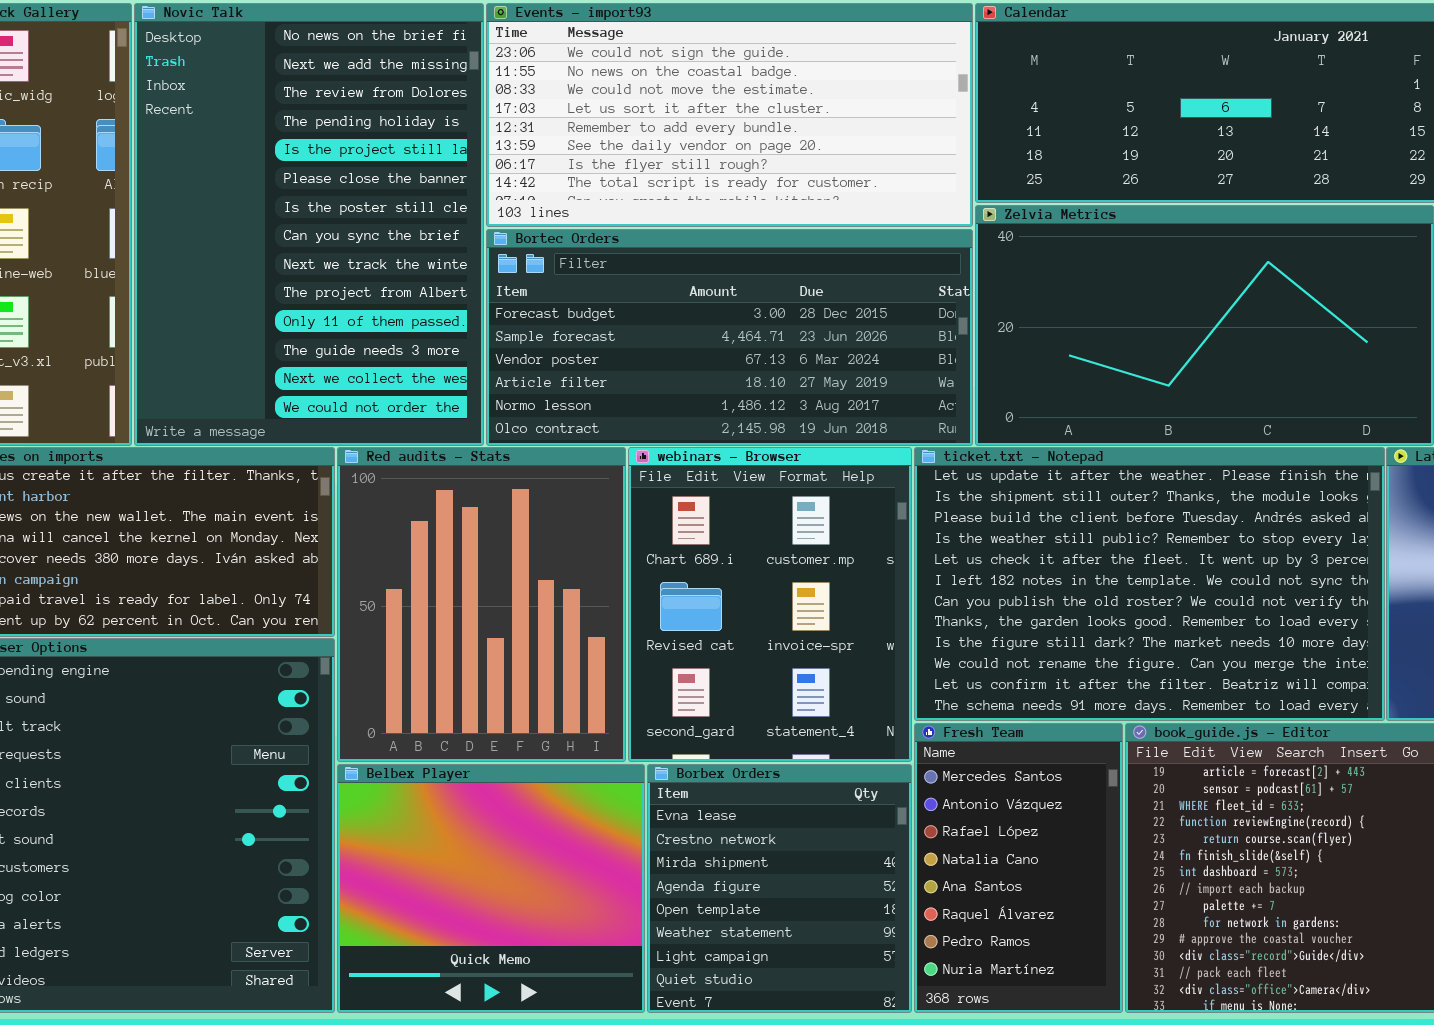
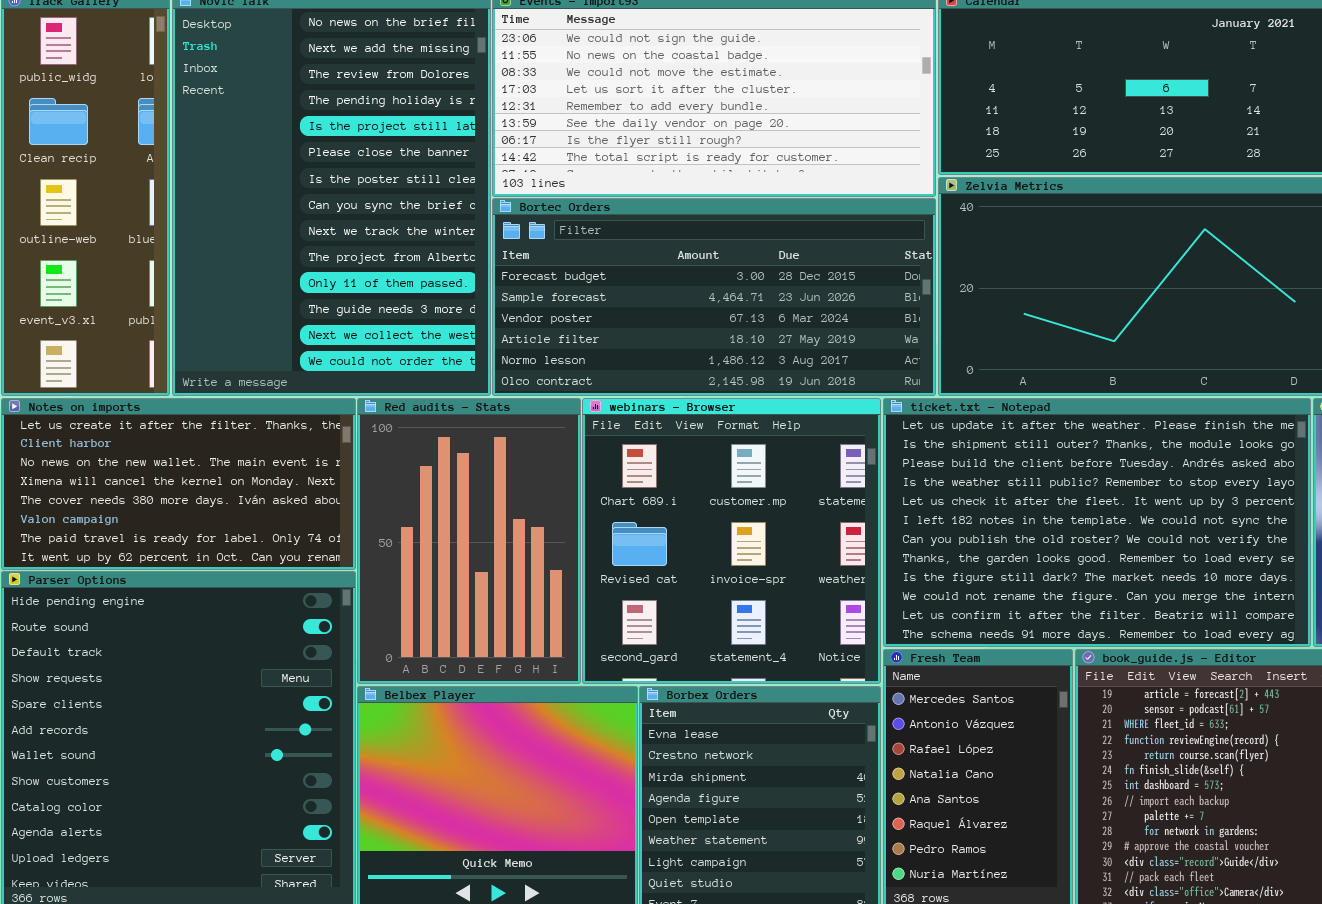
Red audits - Stats: [337,447,626,762] -> [357,398,581,684], resized
webinars - Browser: [628,447,912,762] -> [582,398,881,684], resized

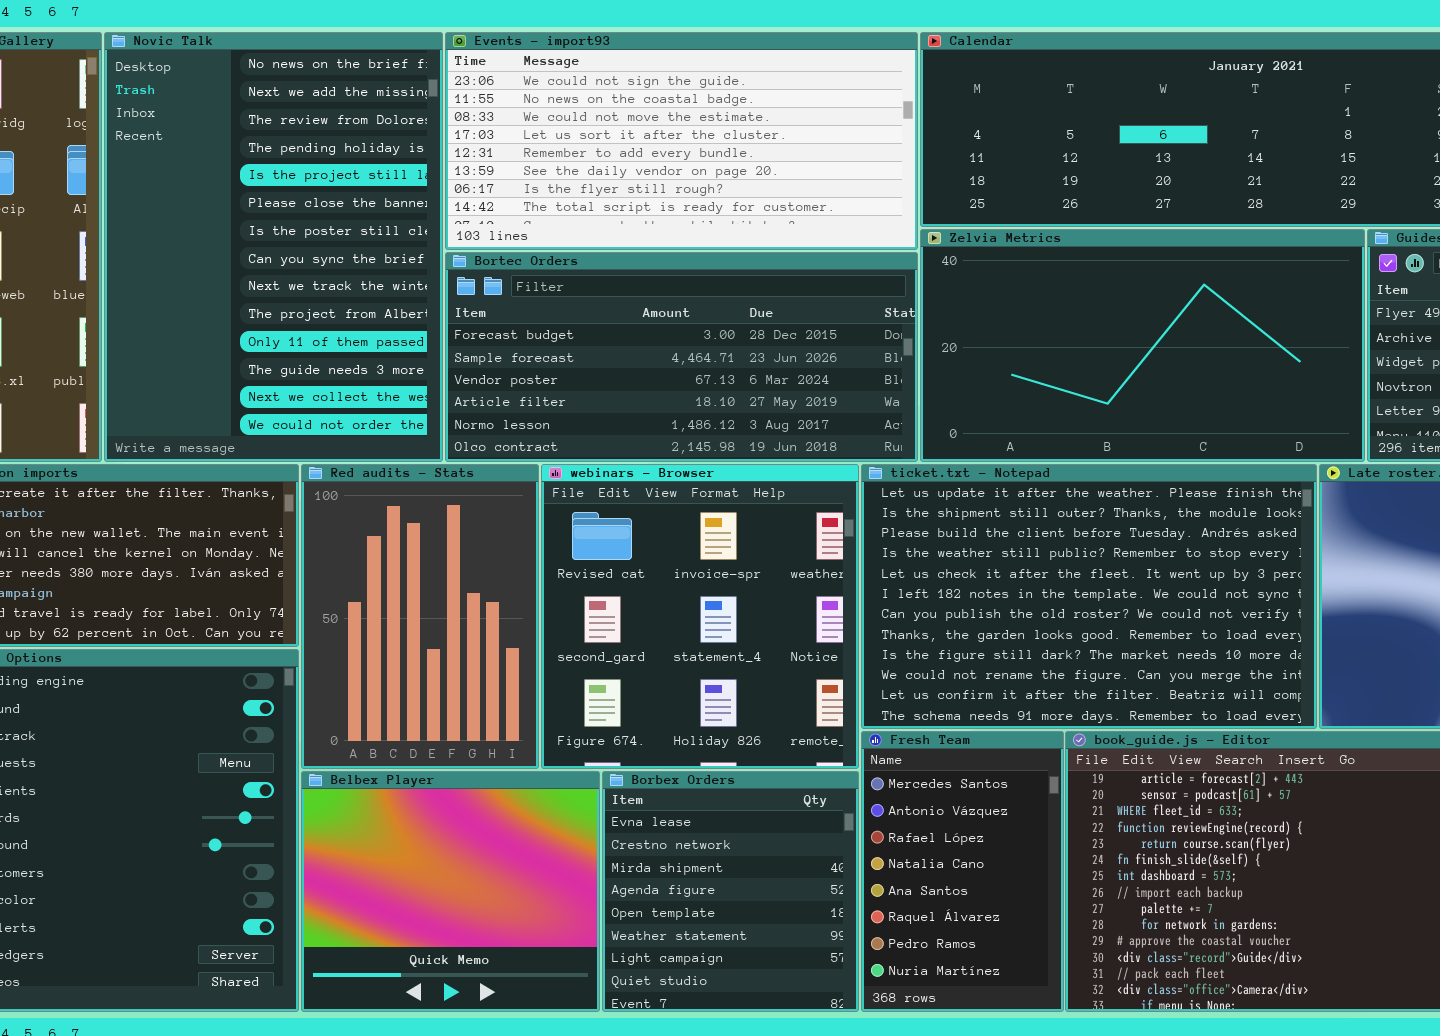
webinars - Browser: [582,398,881,684] -> [541,464,859,769], scrolled down 1 row

